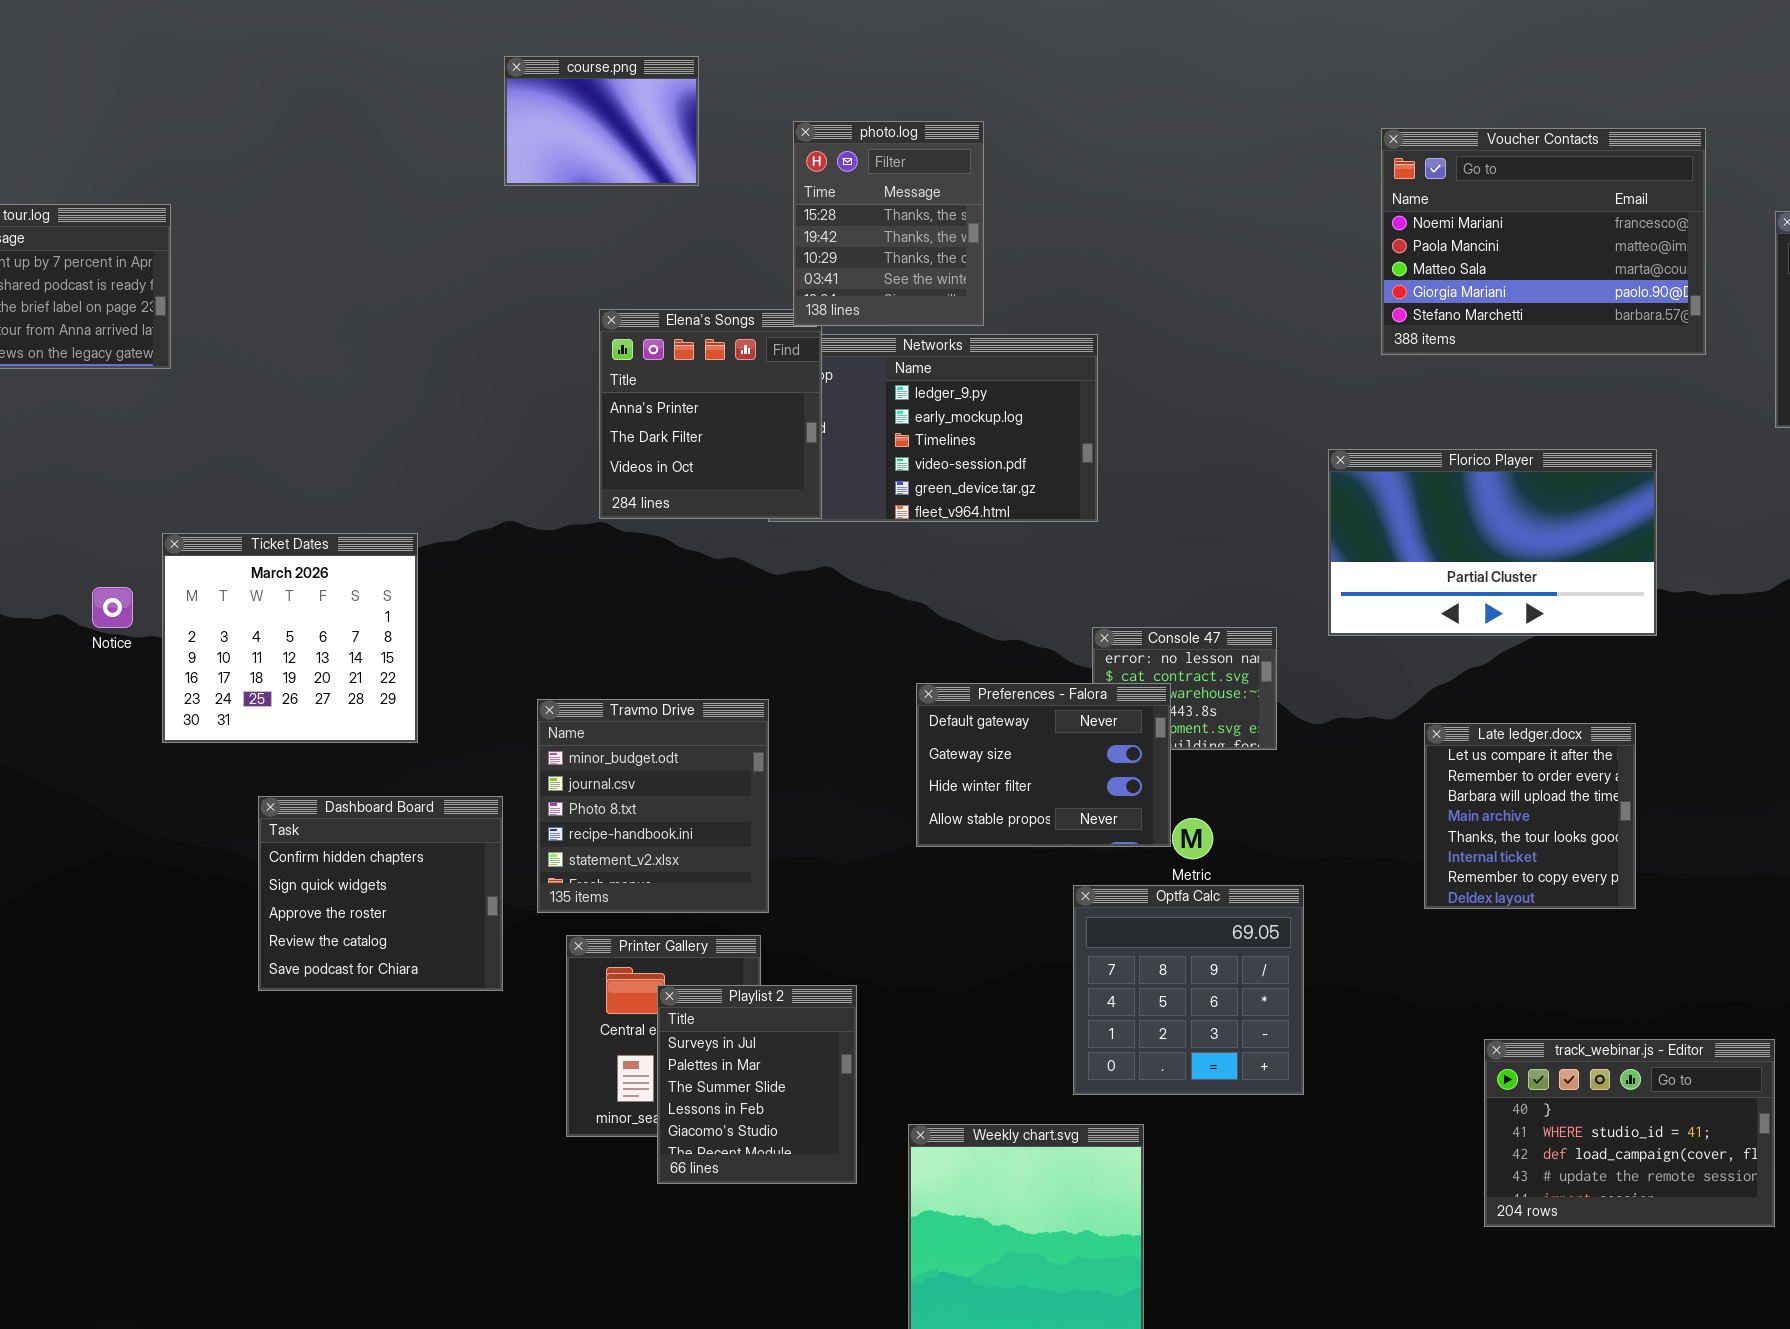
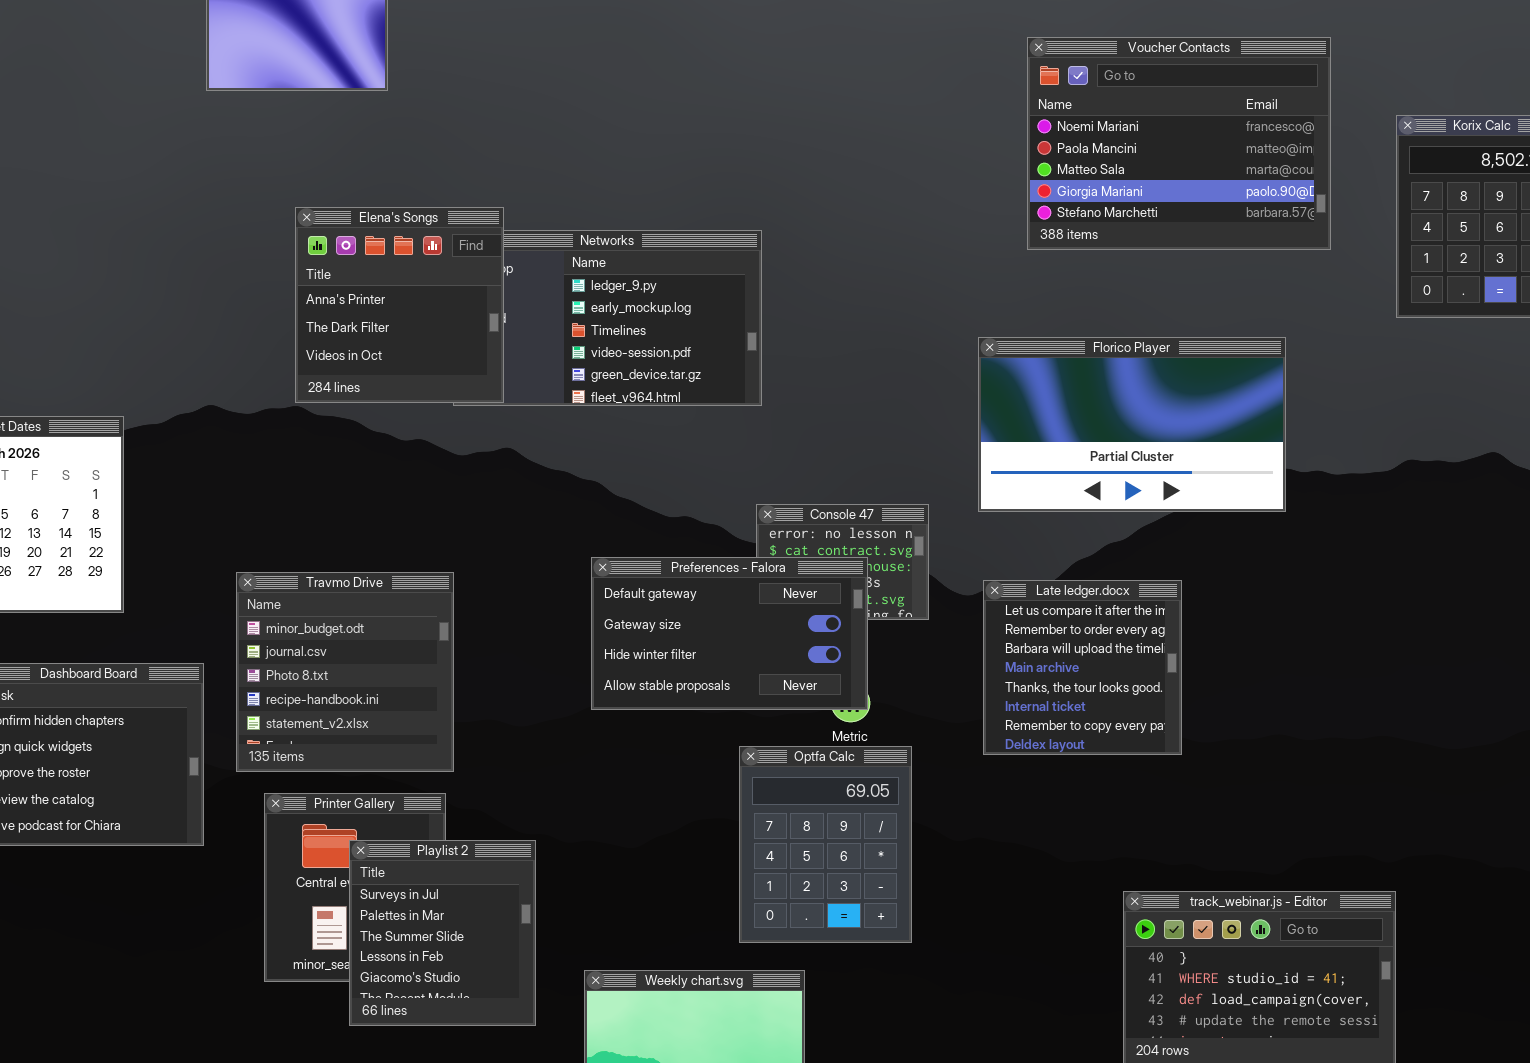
photo.log: [793,121,984,326] -> none, closed
Preferences - Falora: [916,683,1171,847] -> [591,557,868,710], resized
Late ledger.docx: [1424,723,1636,909] -> [983,580,1182,755], moved
Optfa Calc: [1073,885,1304,1095] -> [739,746,912,943], resized

